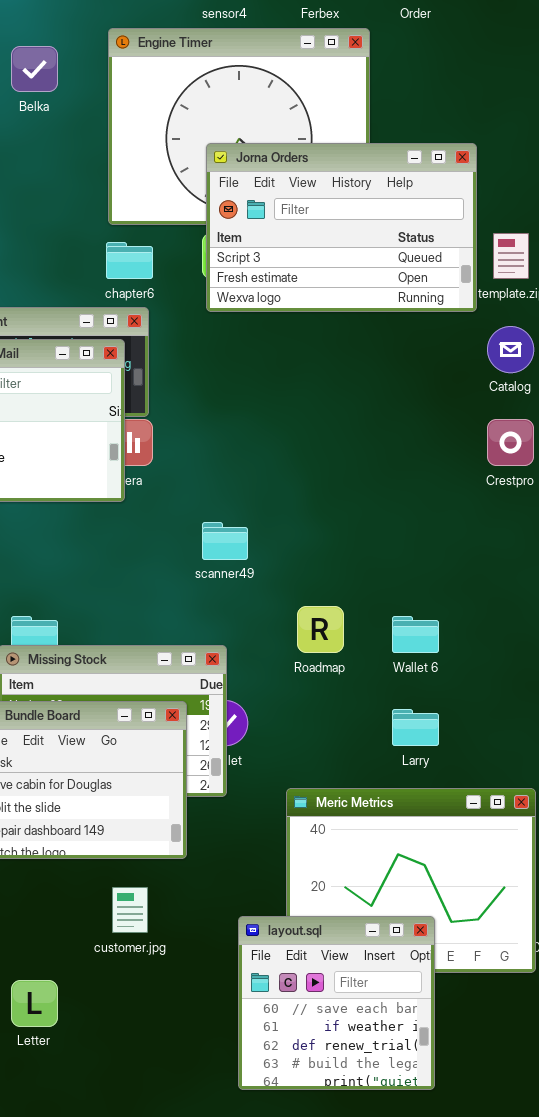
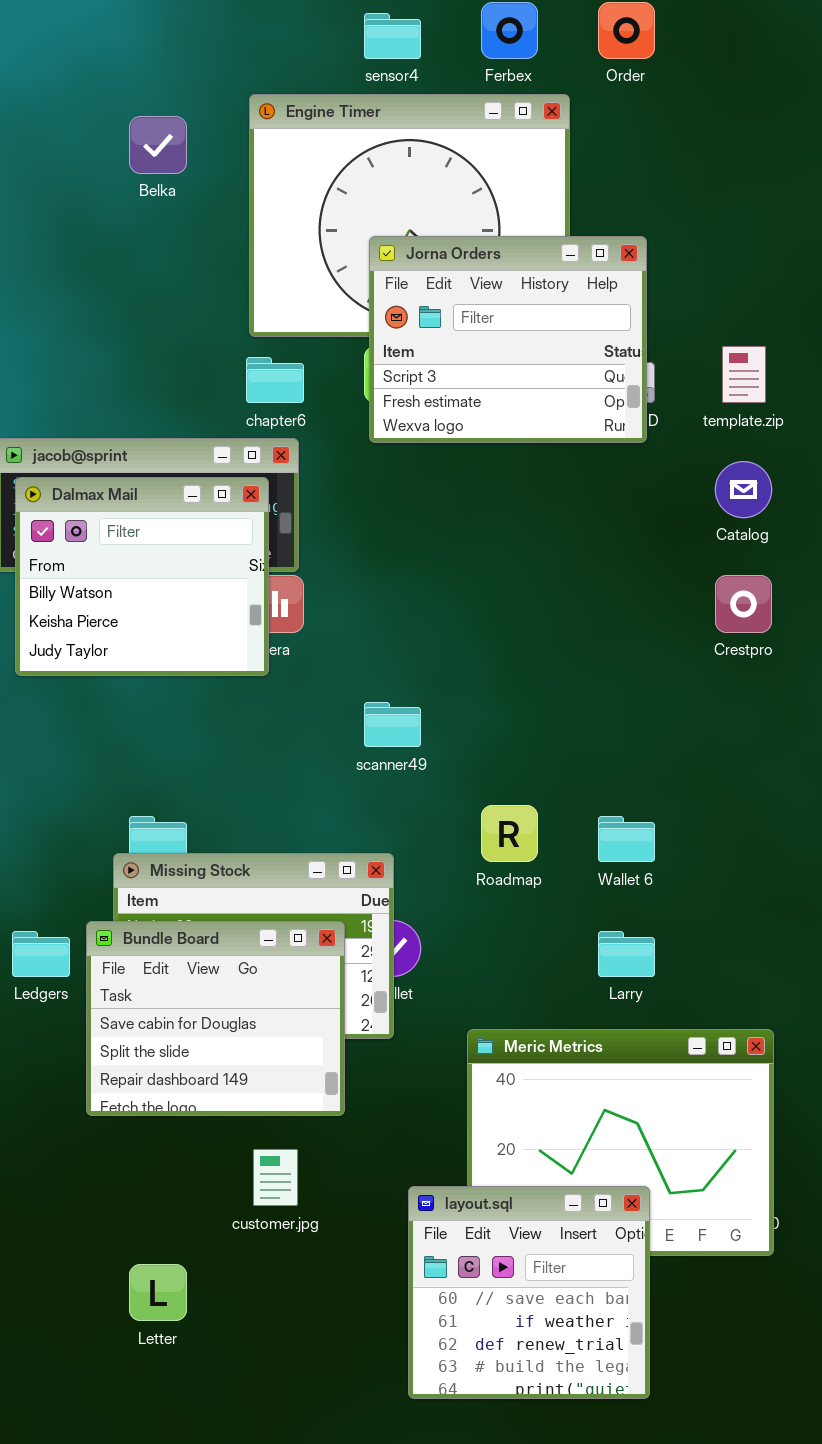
Jorna Orders: [206,143,477,312] -> [369,236,647,443], resized

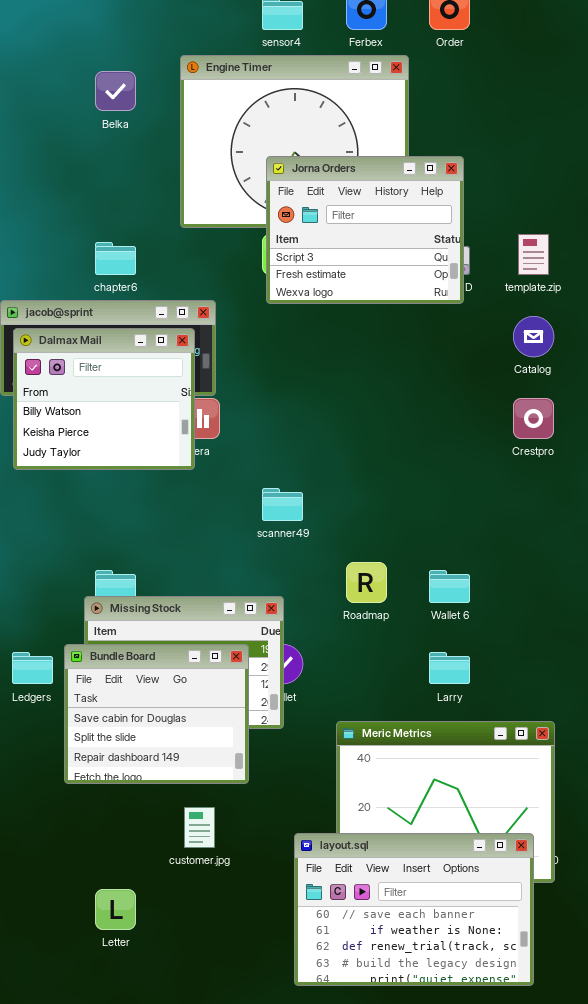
chapter6: [246,357,304,403] -> [95,242,136,275], moved
layout.sql: [408,1186,650,1399] -> [294,833,534,986], resized

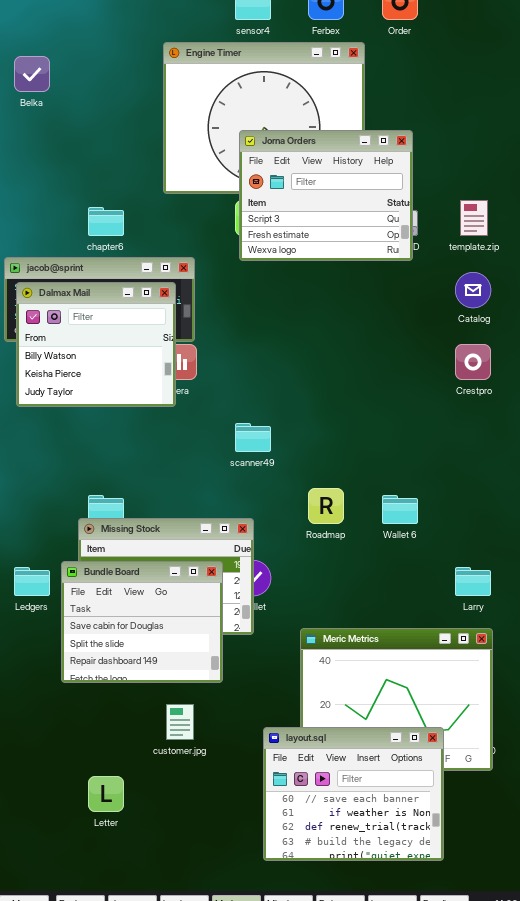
Belka: [95,71,136,111] -> [14,56,50,92], moved
Larry: [429,652,470,684] -> [455,567,491,596], moved
layout.sql: [294,833,534,986] -> [263,727,444,861], resized

